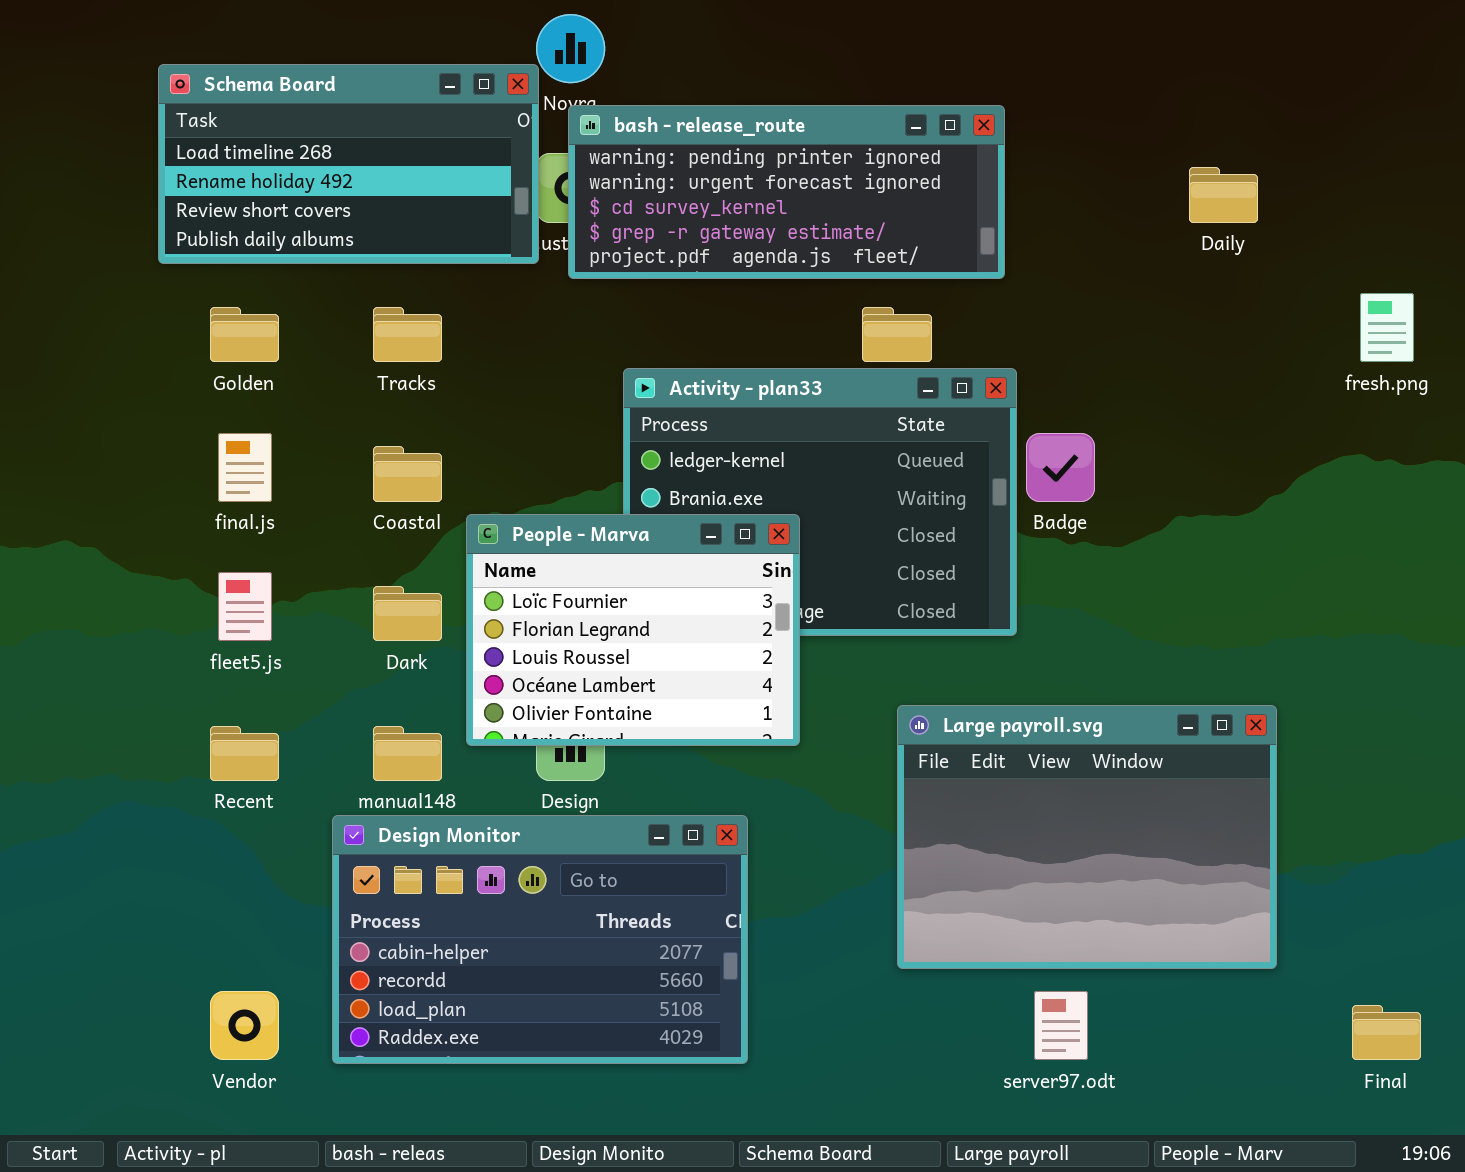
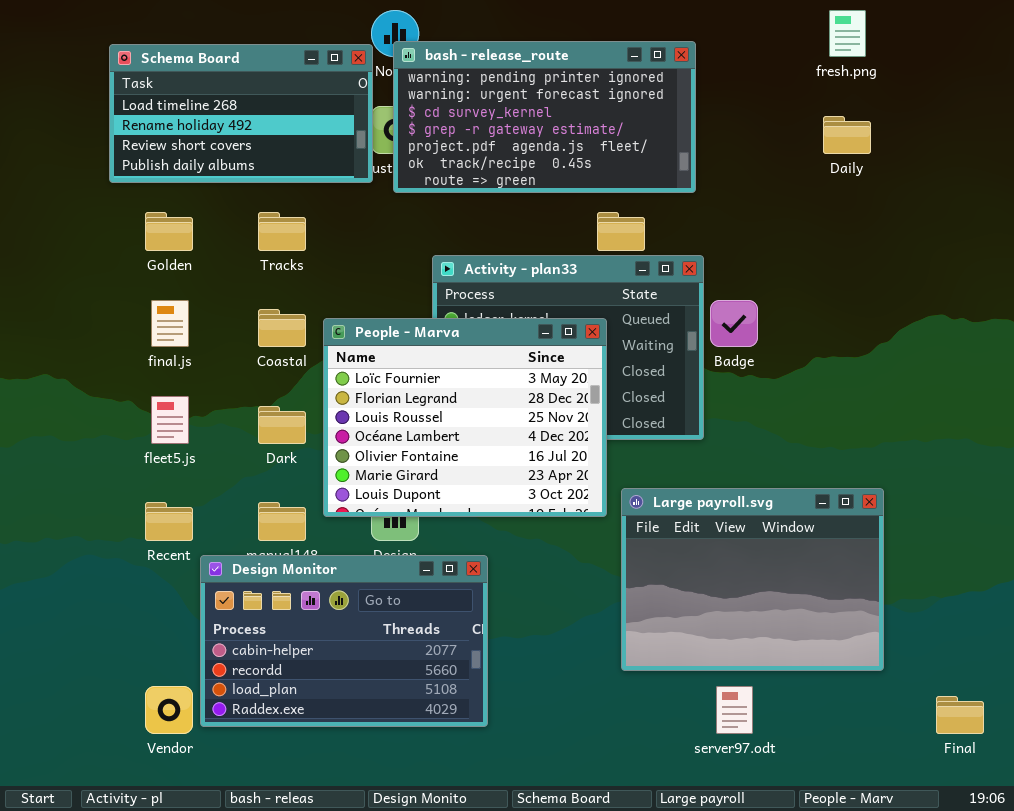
bash - release_route: [568,105,1005,279] -> [393,41,696,193], resized
fresh.png: [1360,293,1414,362] -> [829,10,866,57], moved
People - Marva: [466,514,800,746] -> [323,318,607,517], resized
Design Monitor: [332,815,748,1064] -> [200,555,488,727], moved

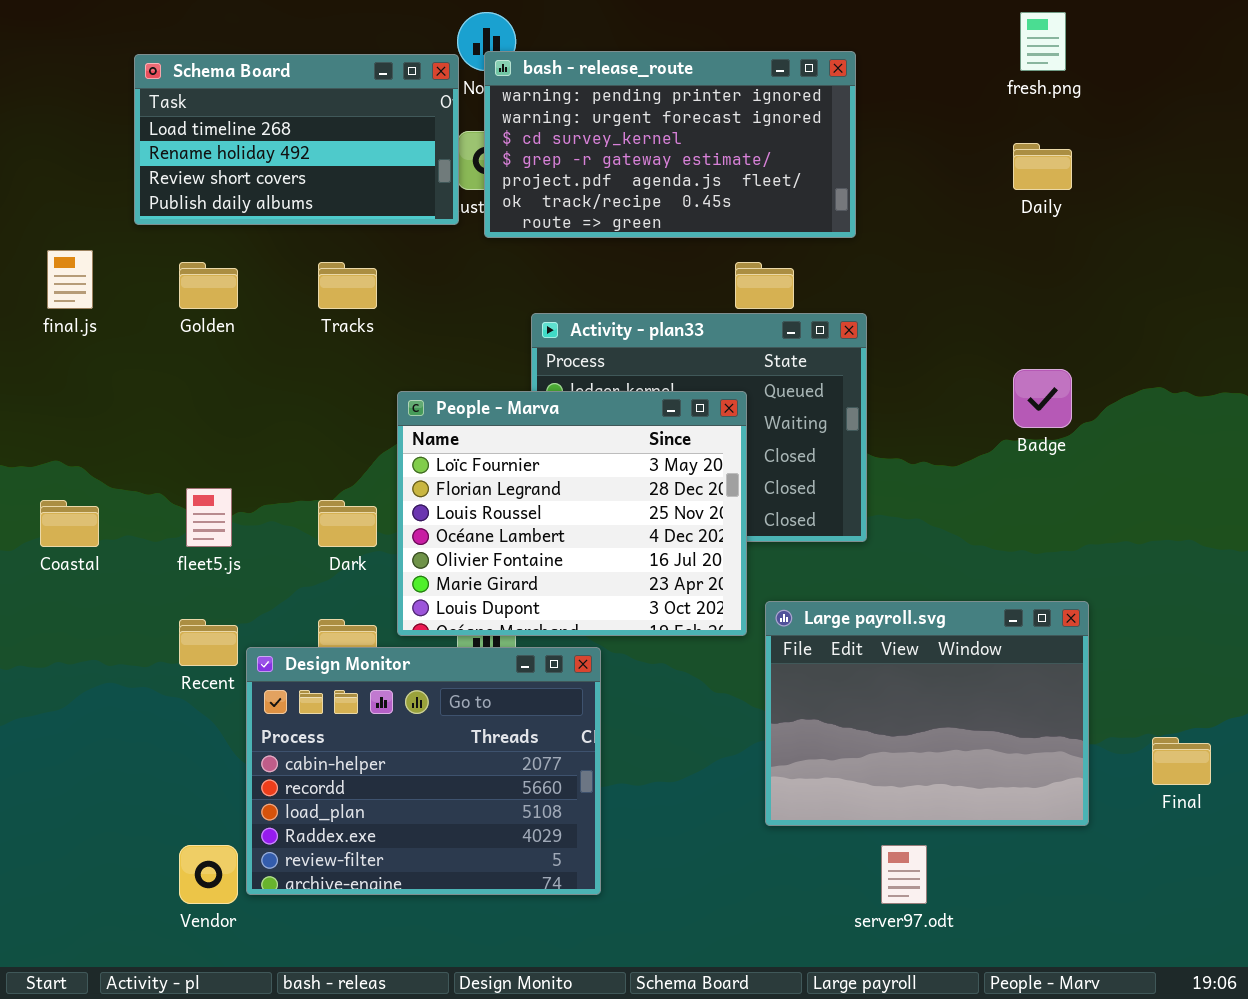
final.js: [151,300,189,347] -> [47,250,93,309], moved
Badge: [710,300,758,347] -> [1013,369,1072,428], moved
Coastal: [258,309,306,347] -> [40,500,99,547], moved
Design Monitor: [200,555,488,727] -> [246,647,601,895], resized
Final: [936,696,984,734] -> [1152,737,1211,785], moved

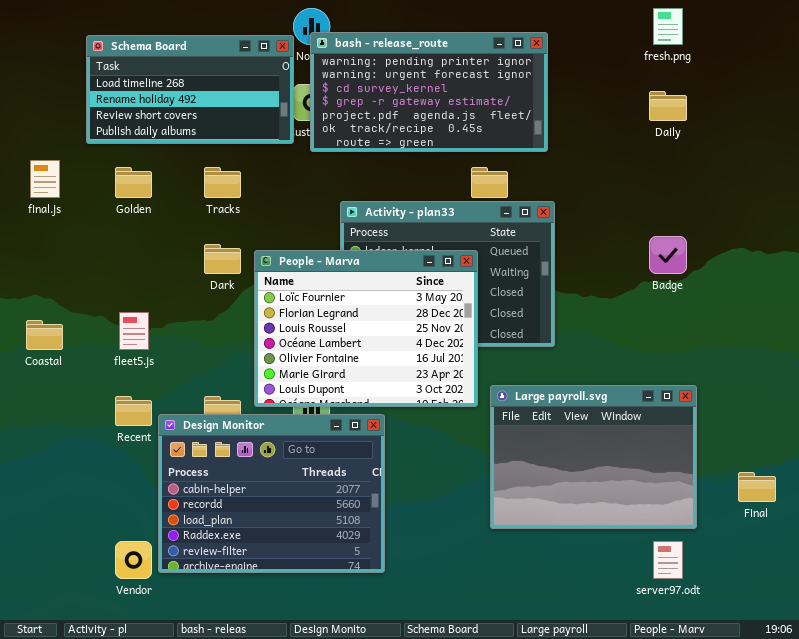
Dark: [318,500,377,547] -> [204,244,241,274], moved
server97.odt: [881,845,927,904] -> [653,541,683,579], moved

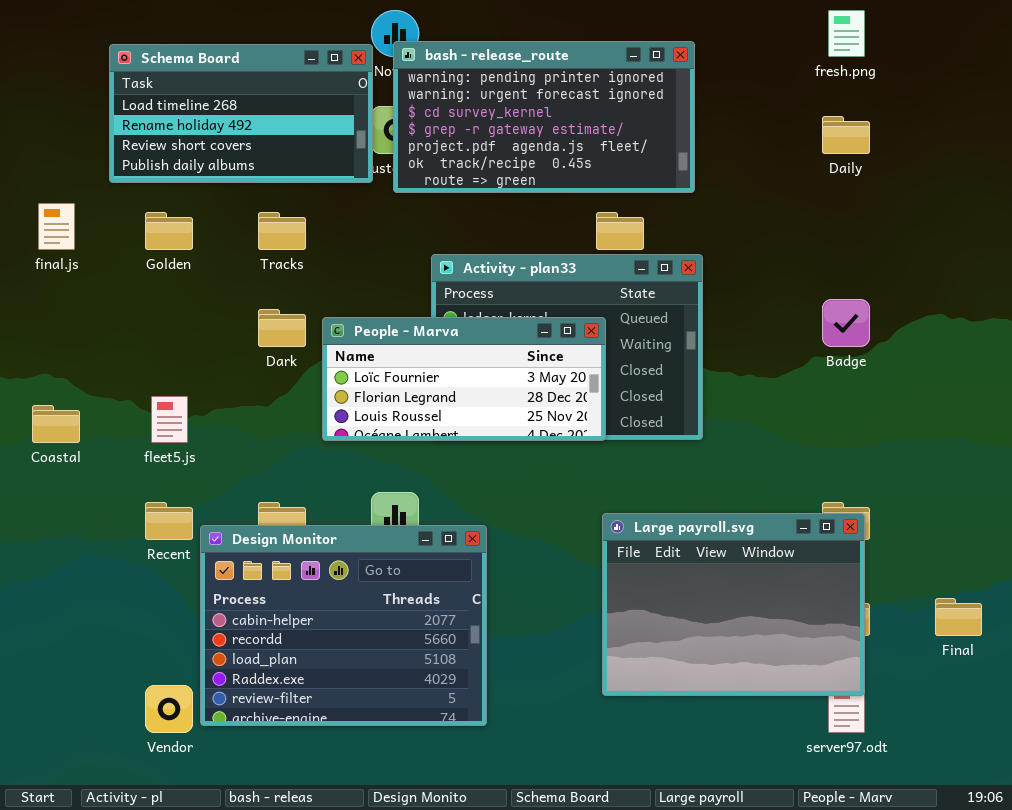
People - Marva: [254,250,478,407] -> [322,317,606,441], resized
Large payroll.svg: [490,385,697,529] -> [602,513,865,696], moved

